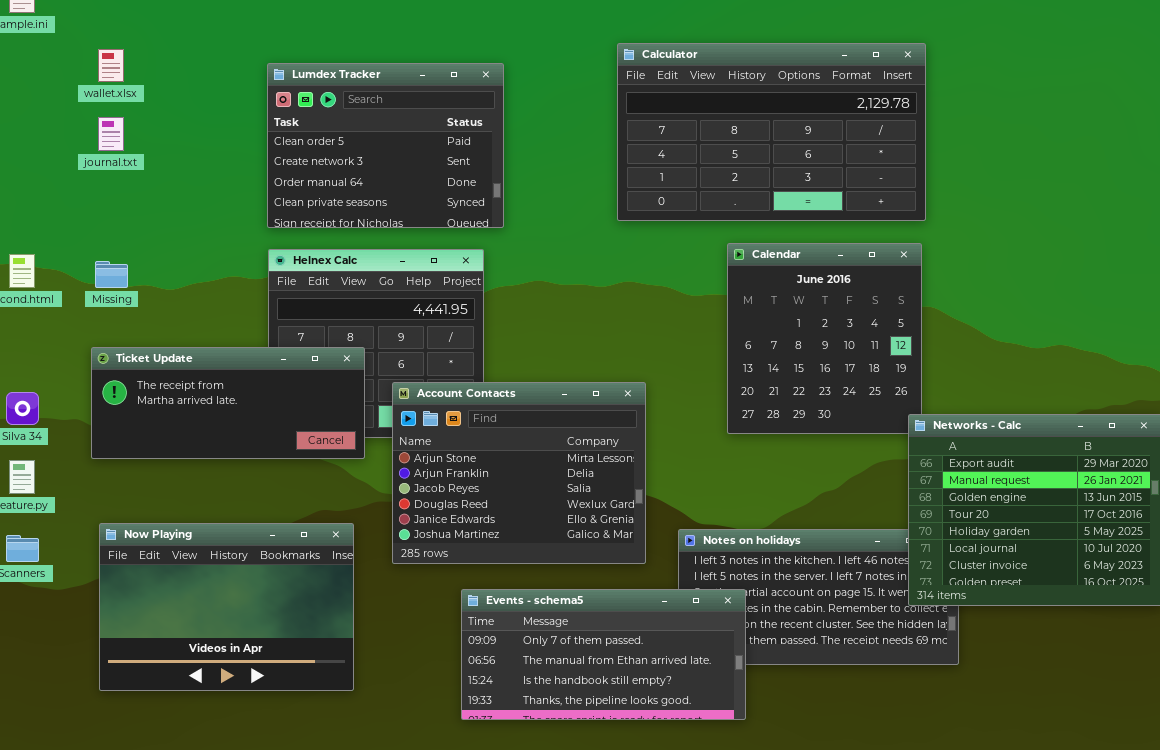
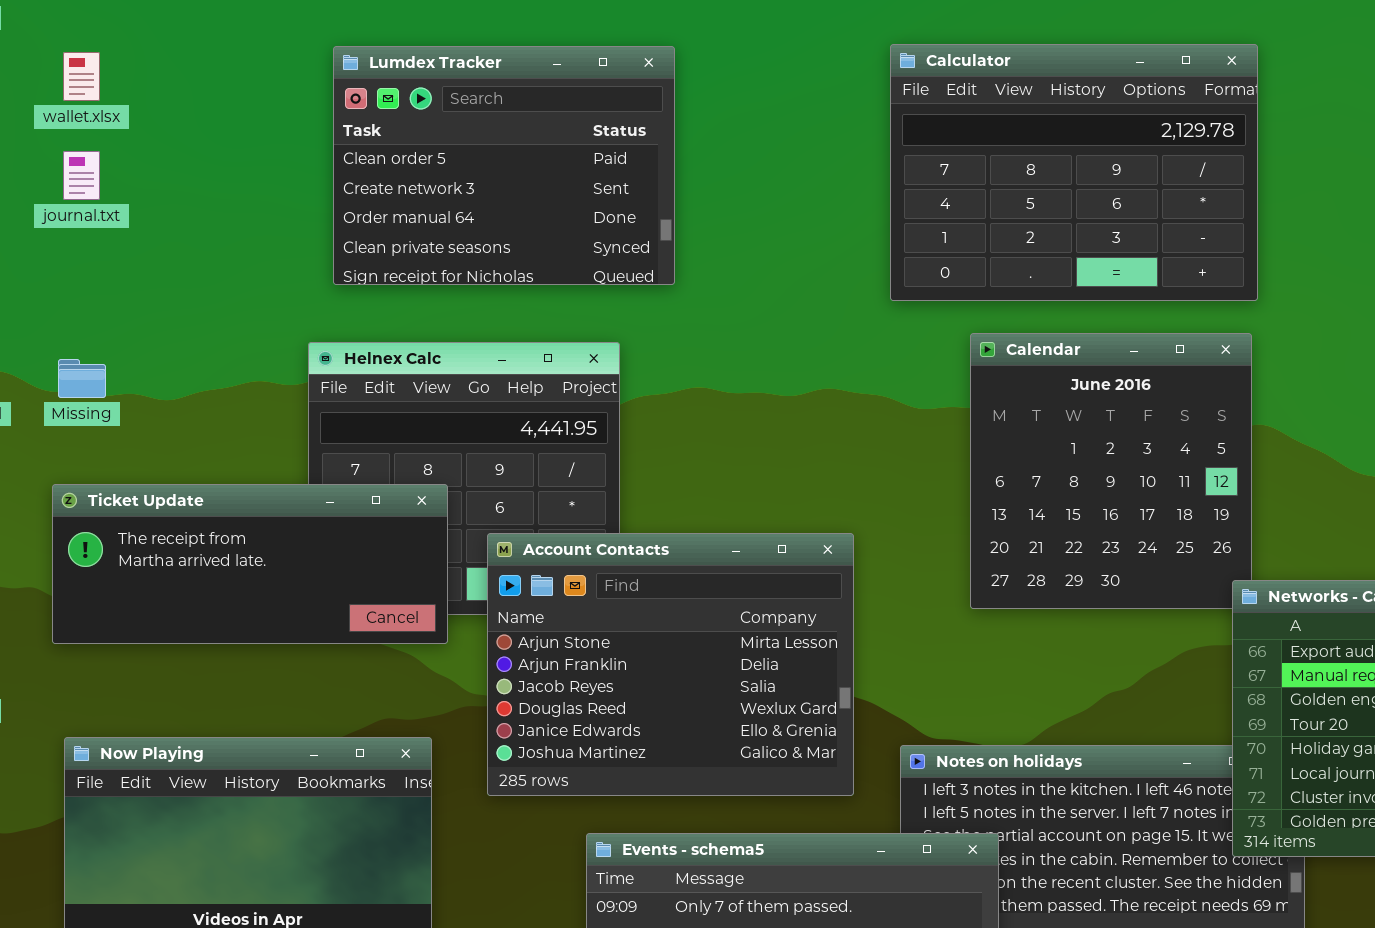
Calculator: [617,43,926,221] -> [890,44,1258,301], resized
Lumdex Tracker: [267,63,504,228] -> [333,46,675,285], moved

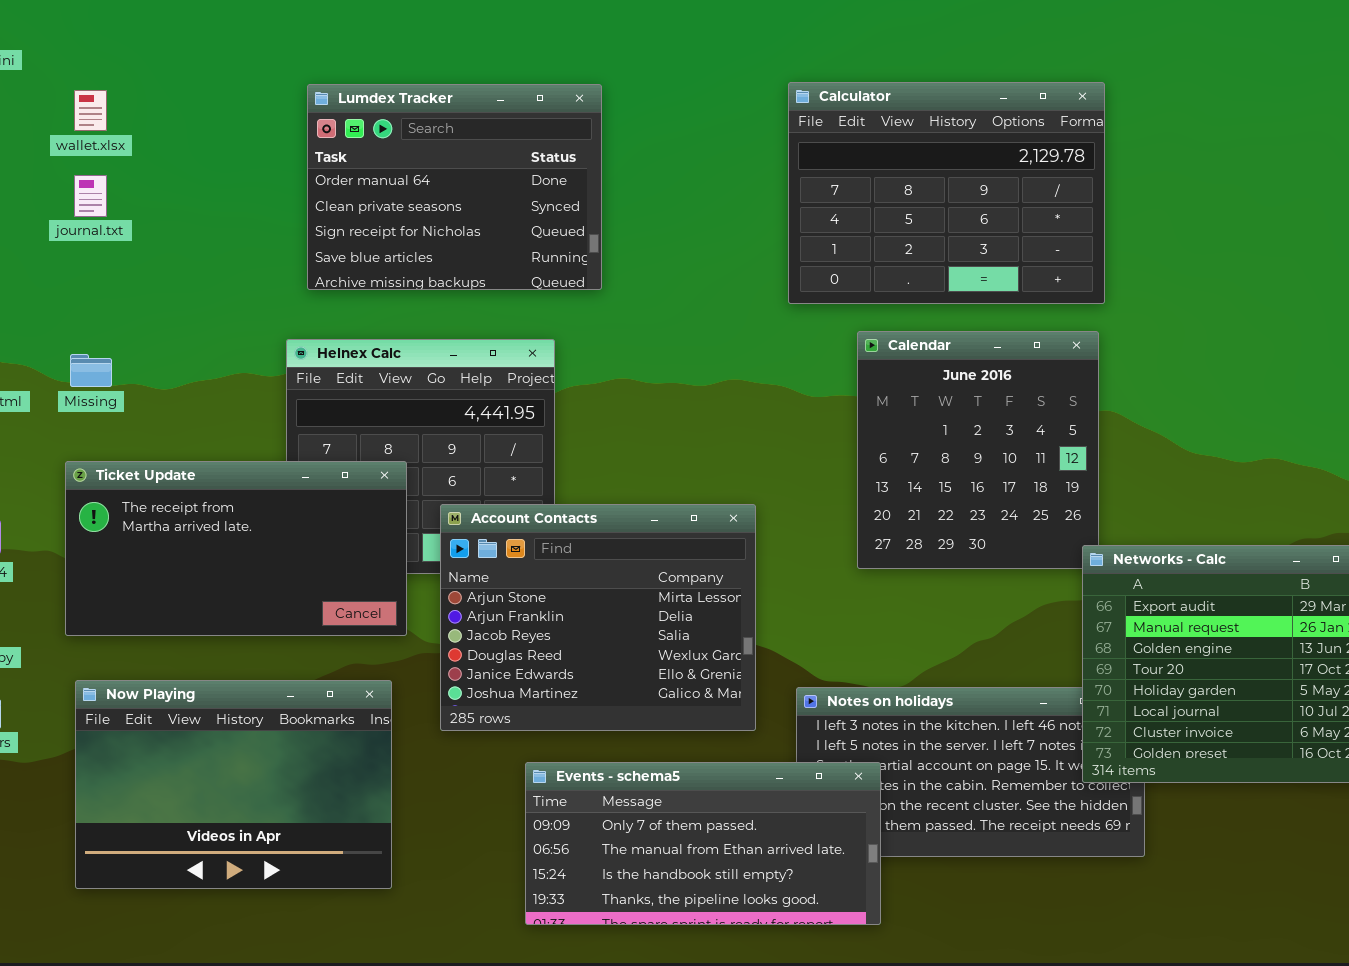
Lumdex Tracker: [333,46,675,285] -> [307,84,602,290], scrolled down 2 rows
Ticket Update: [52,484,448,644] -> [65,461,407,636], resized

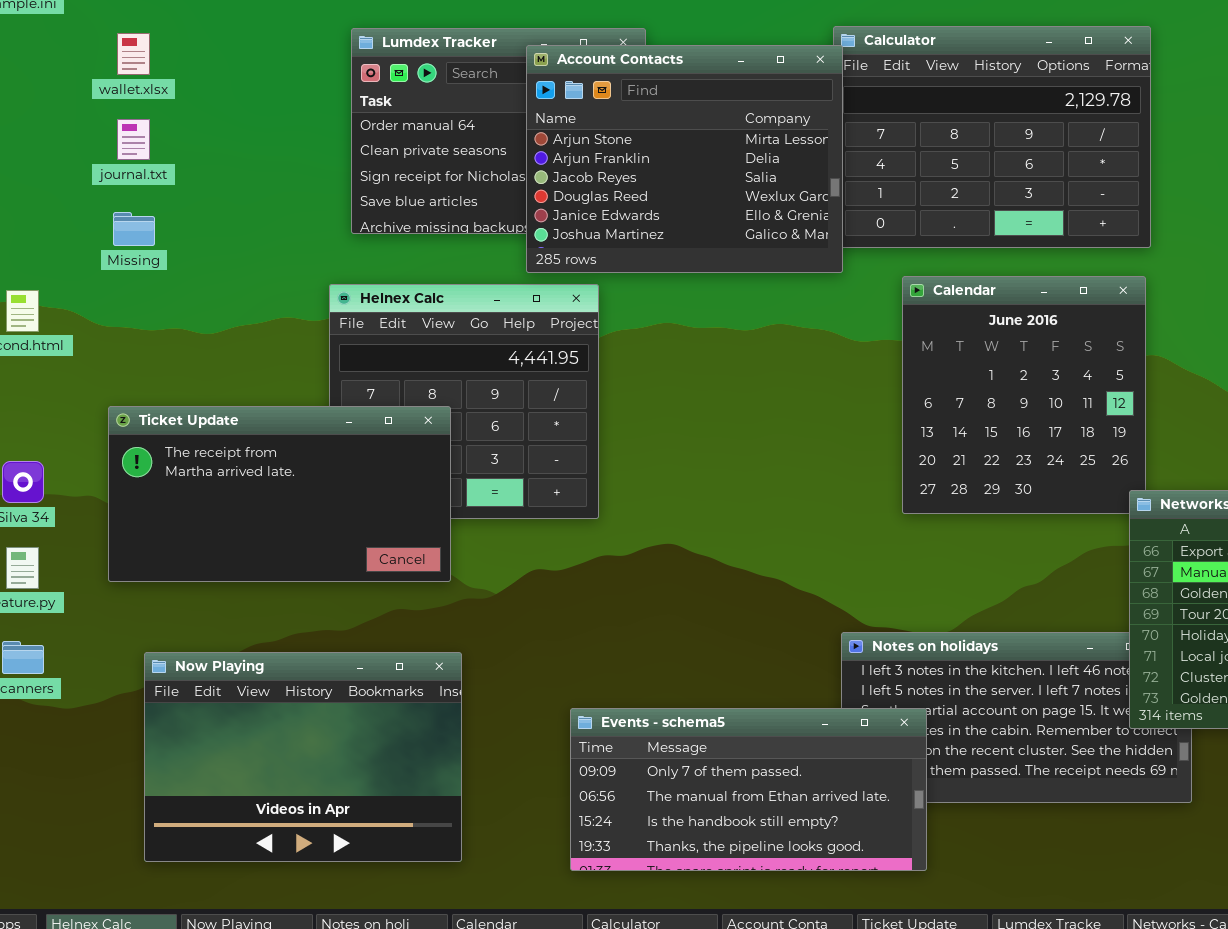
Missing: [70,354,112,387] -> [113,212,155,246], moved
Account Contacts: [440,504,756,731] -> [526,45,843,273], moved
Now Playing: [75,680,392,889] -> [144,652,462,862], moved

